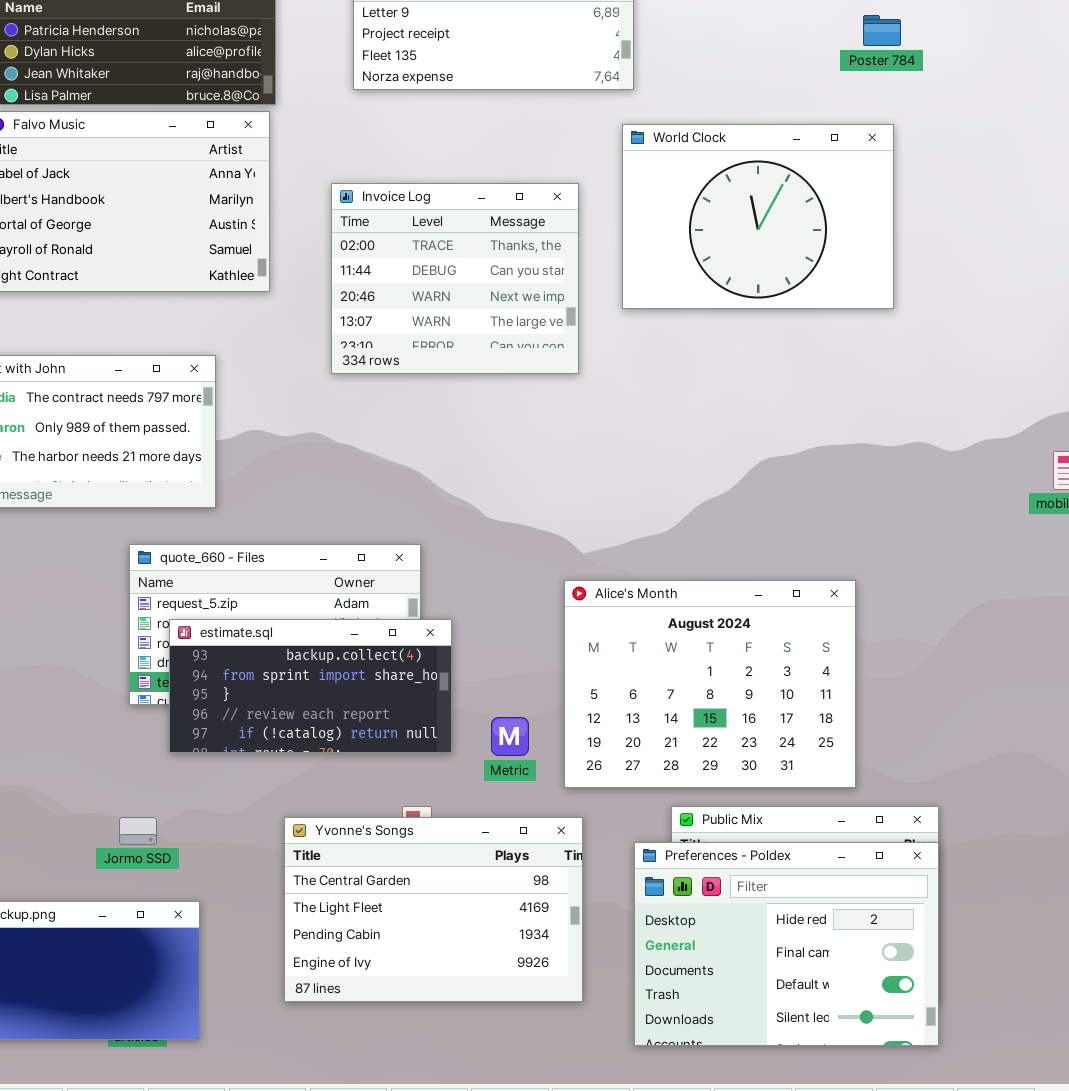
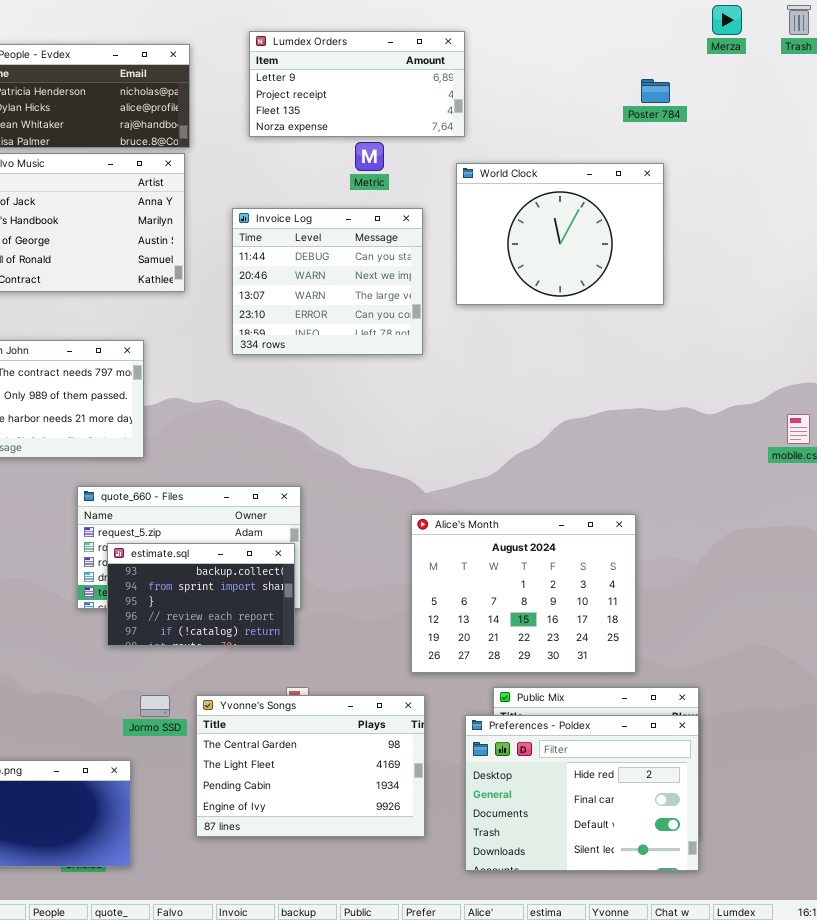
Invoice Log: [331,183,579,374] -> [232,208,423,355], scrolled down 1 row
estimate.sql: [169,619,452,753] -> [107,543,295,646], resized
Metric: [491,717,529,756] -> [355,142,384,171], moved
Jormo SSD: [119,817,157,845] -> [140,695,170,717], moved

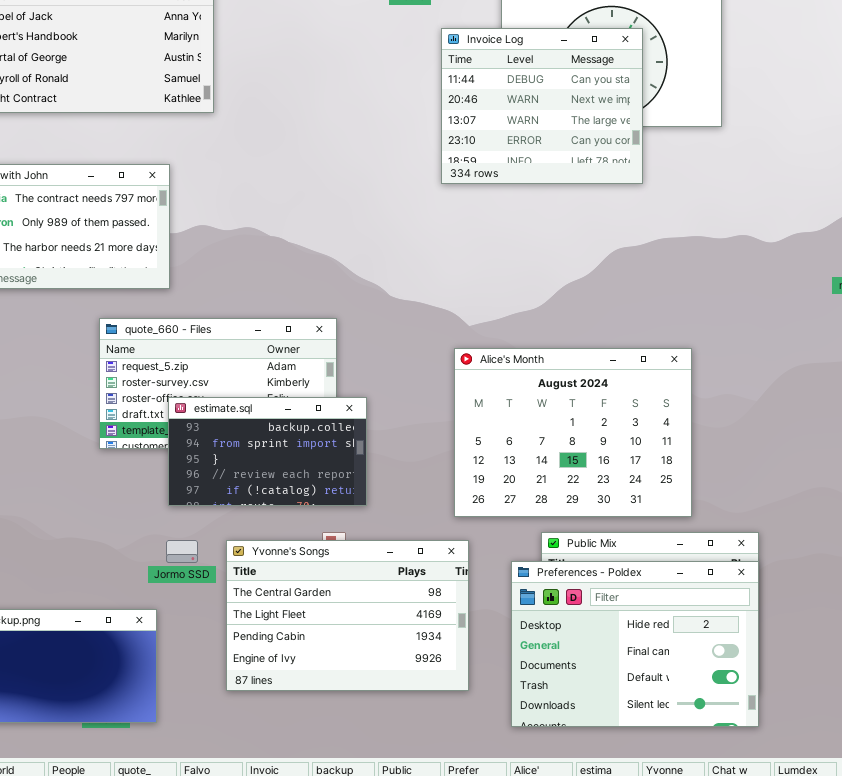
Invoice Log: [232,208,423,355] -> [441,28,643,184], moved
estimate.sql: [107,543,295,646] -> [168,397,367,506], moved

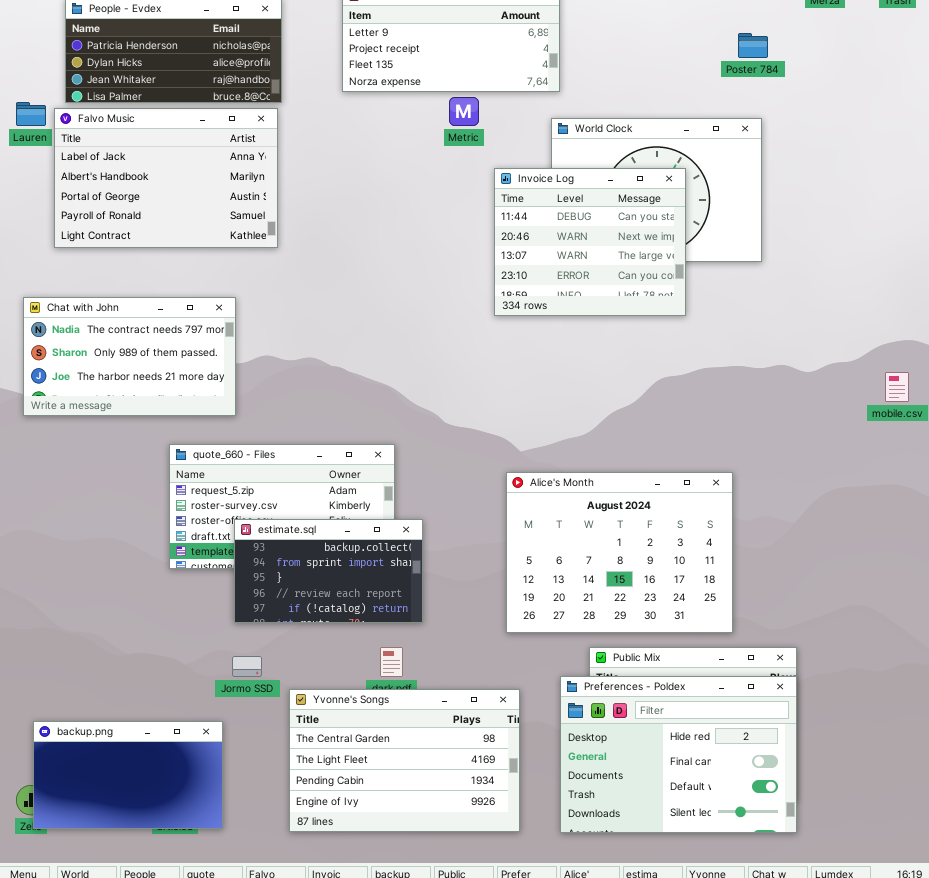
Yvonne's Songs: [226,540,469,691] -> [289,689,520,832], moved

